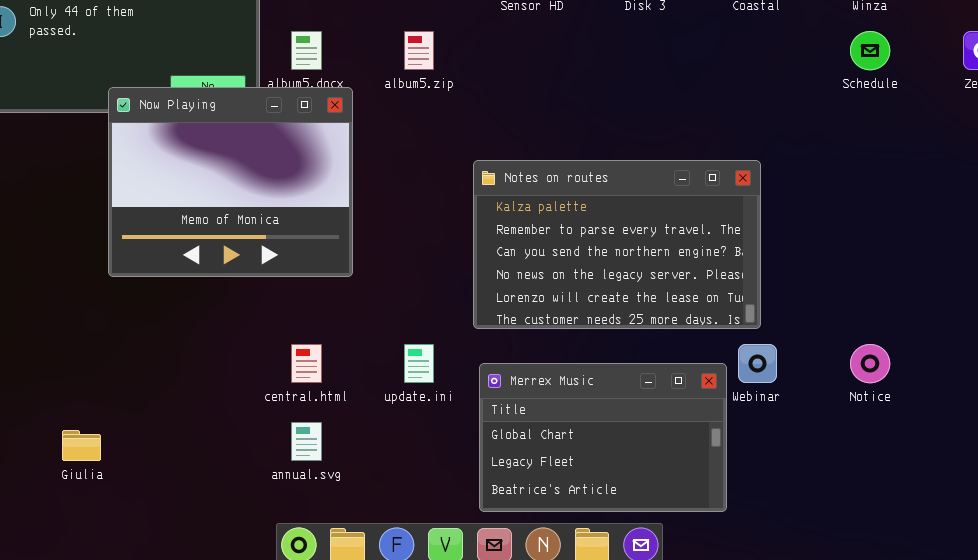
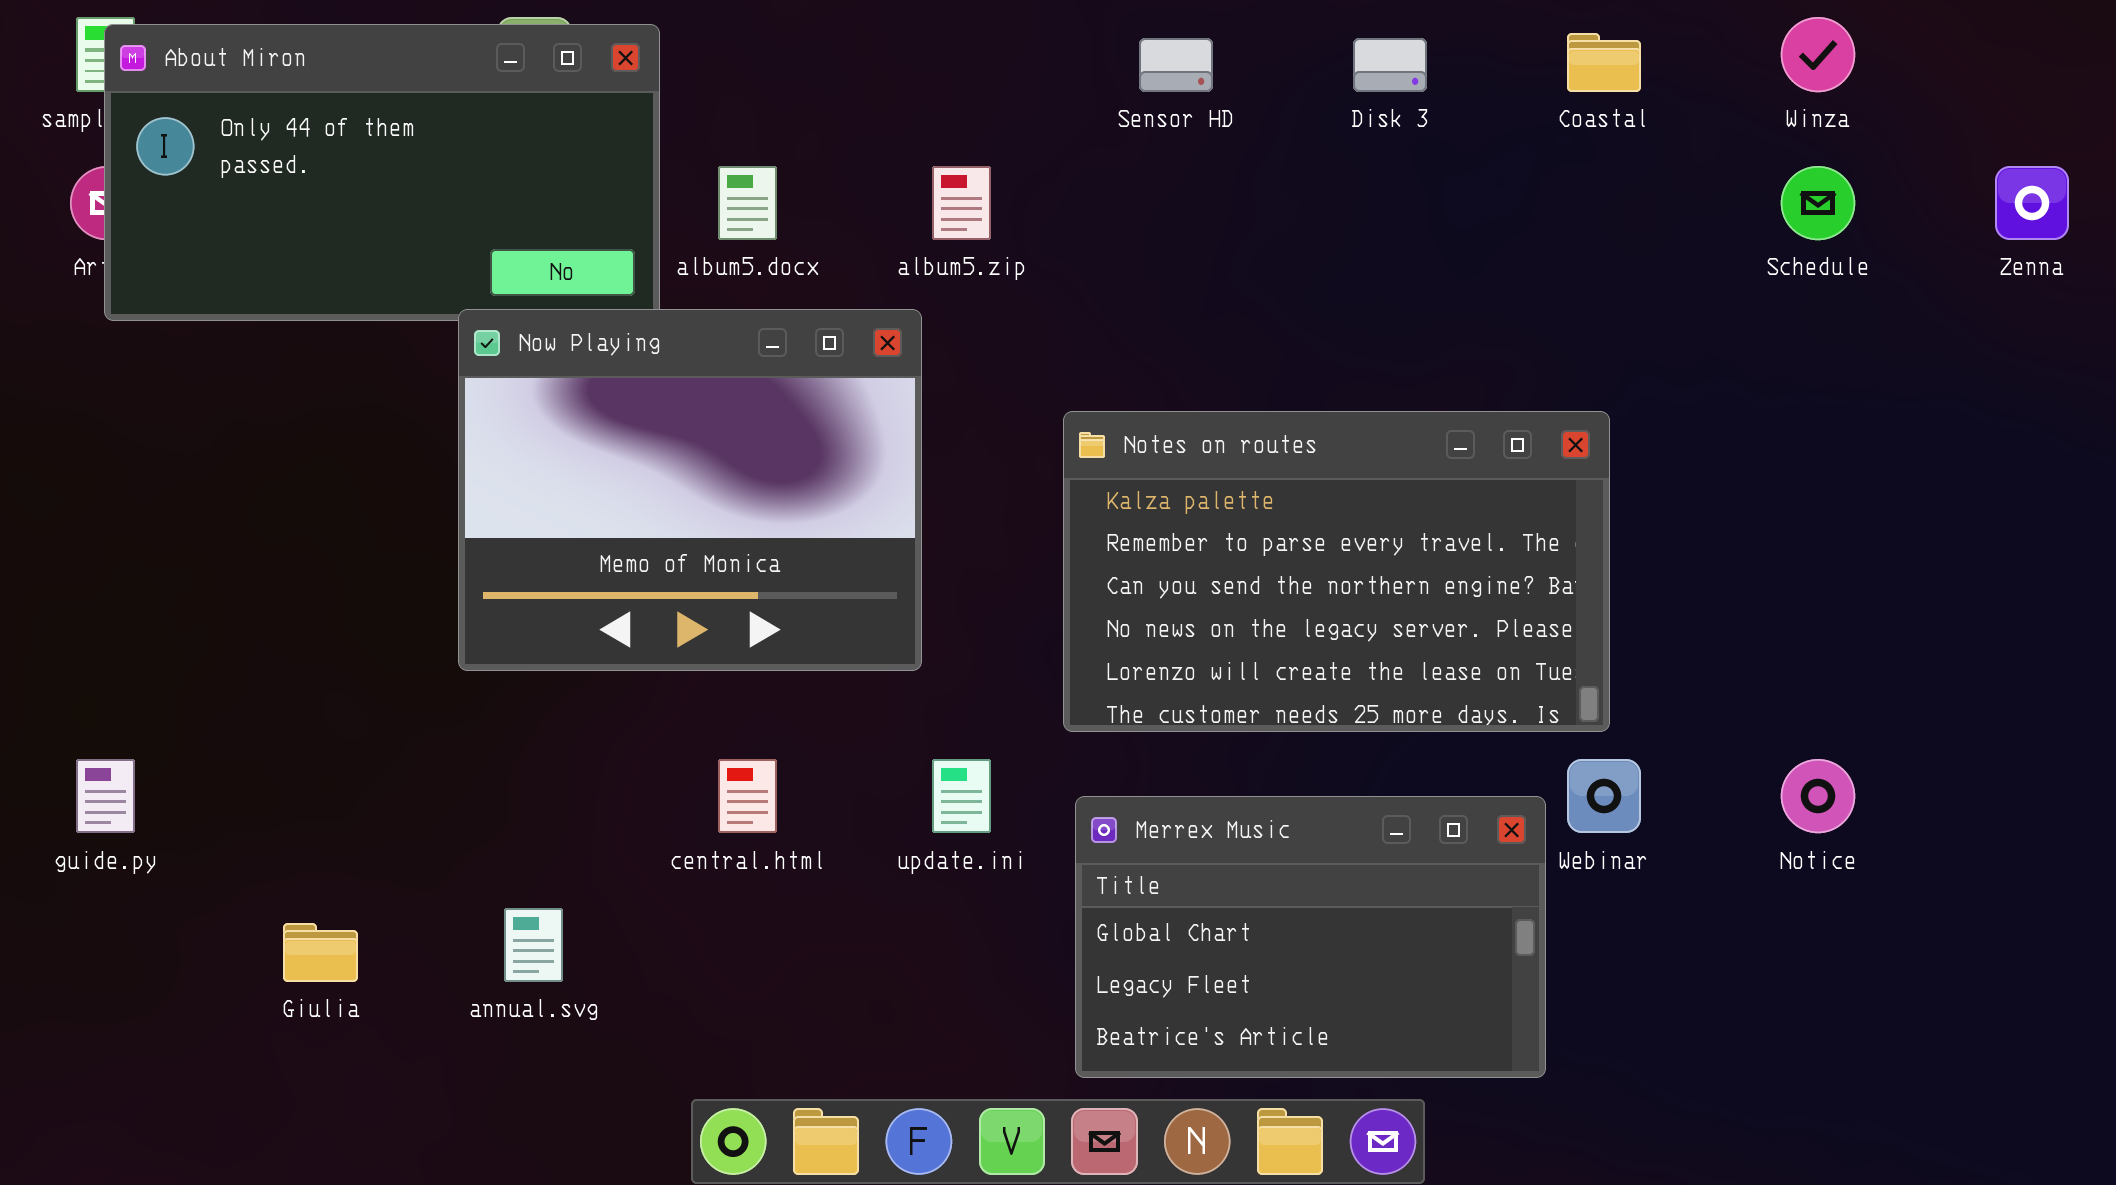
Now Playing: [108,87,353,277] -> [458,309,922,671], moved
annual.svg: [291,422,322,461] -> [504,908,563,982], moved

